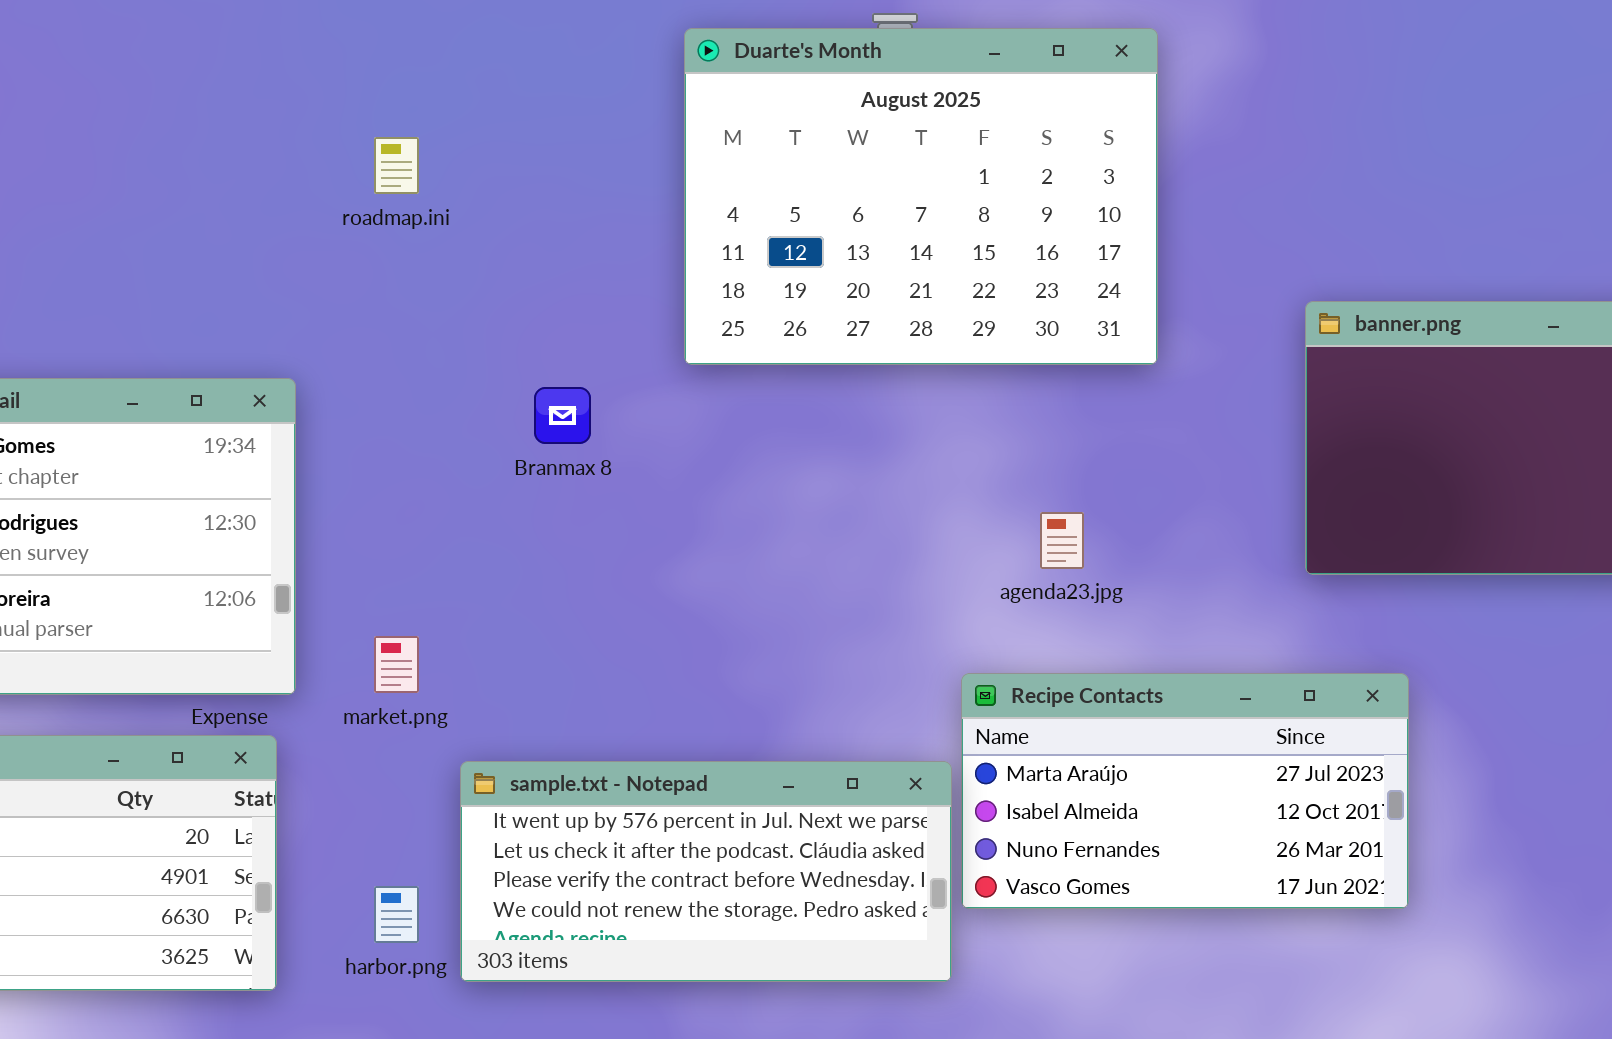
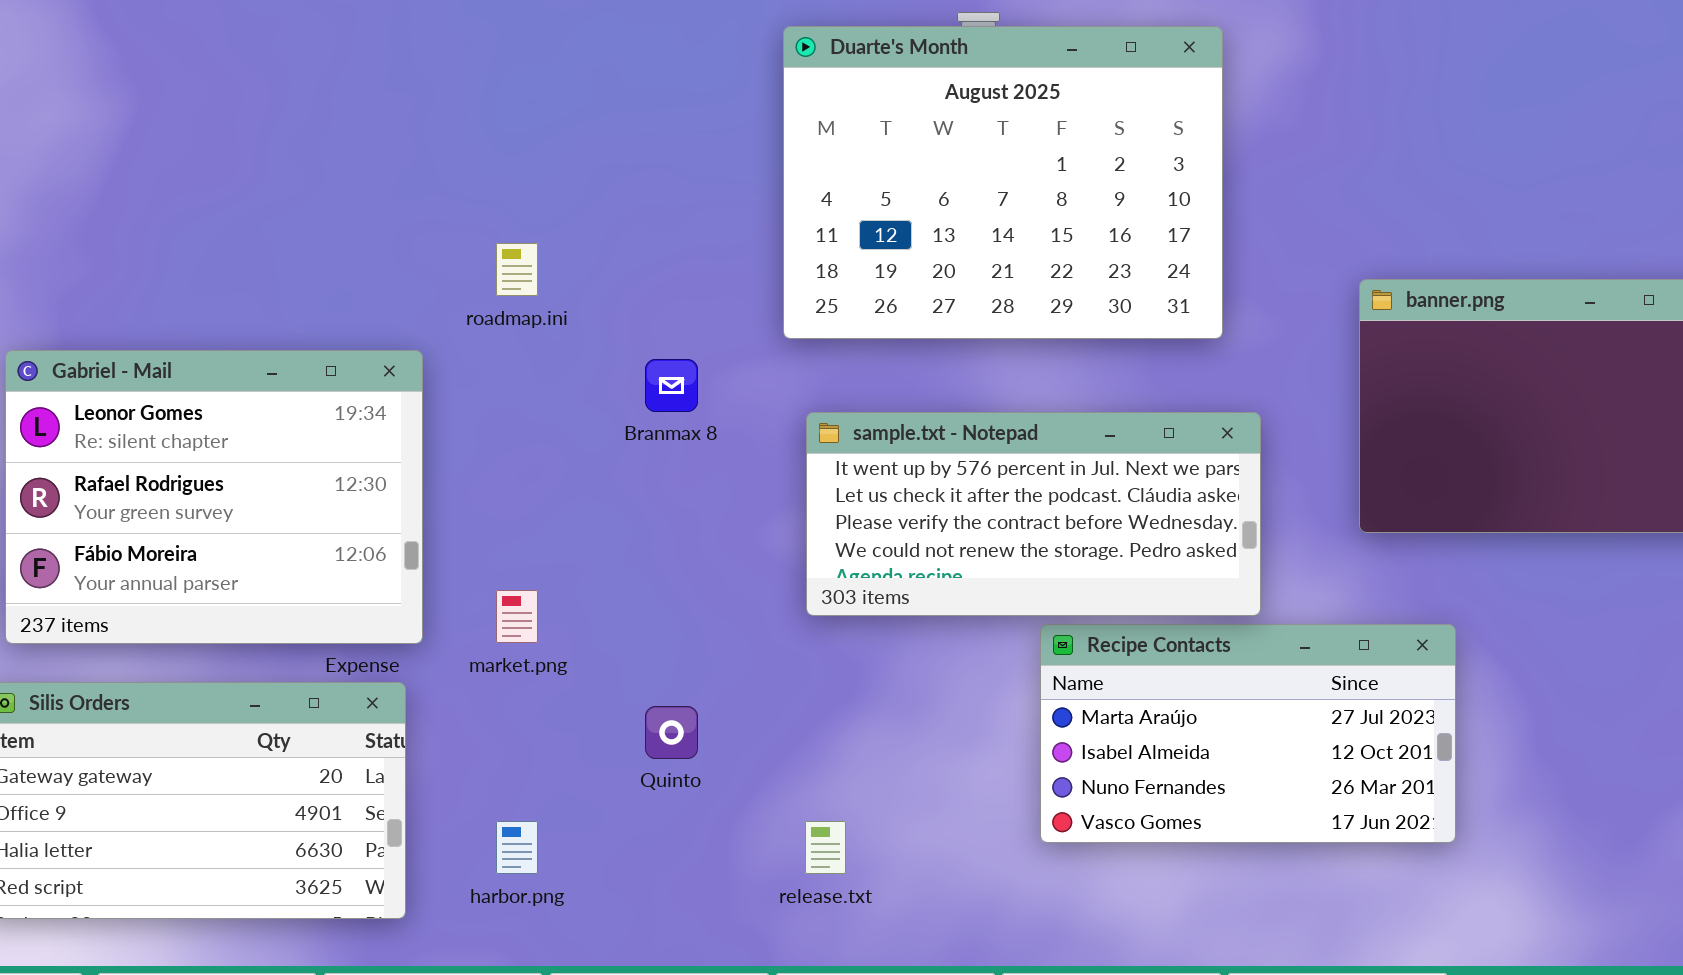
roadmap.ini: [374,137,419,194] -> [496,243,538,296], moved
sample.txt - Notepad: [460,761,952,982] -> [806,412,1261,616], moved

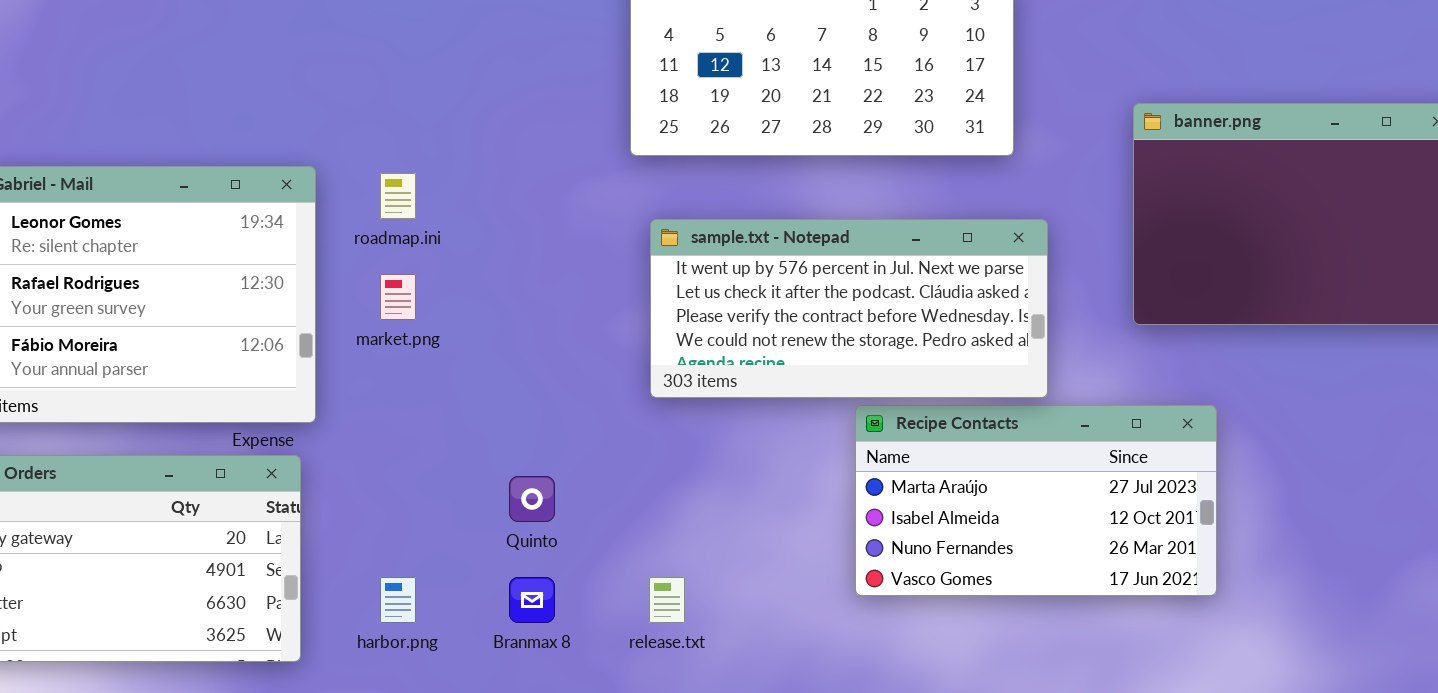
roadmap.ini: [496,243,538,296] -> [380,173,416,219], moved
Branmax 8: [645,359,698,412] -> [509,577,555,623], moved
market.png: [496,590,538,643] -> [380,274,416,320], moved

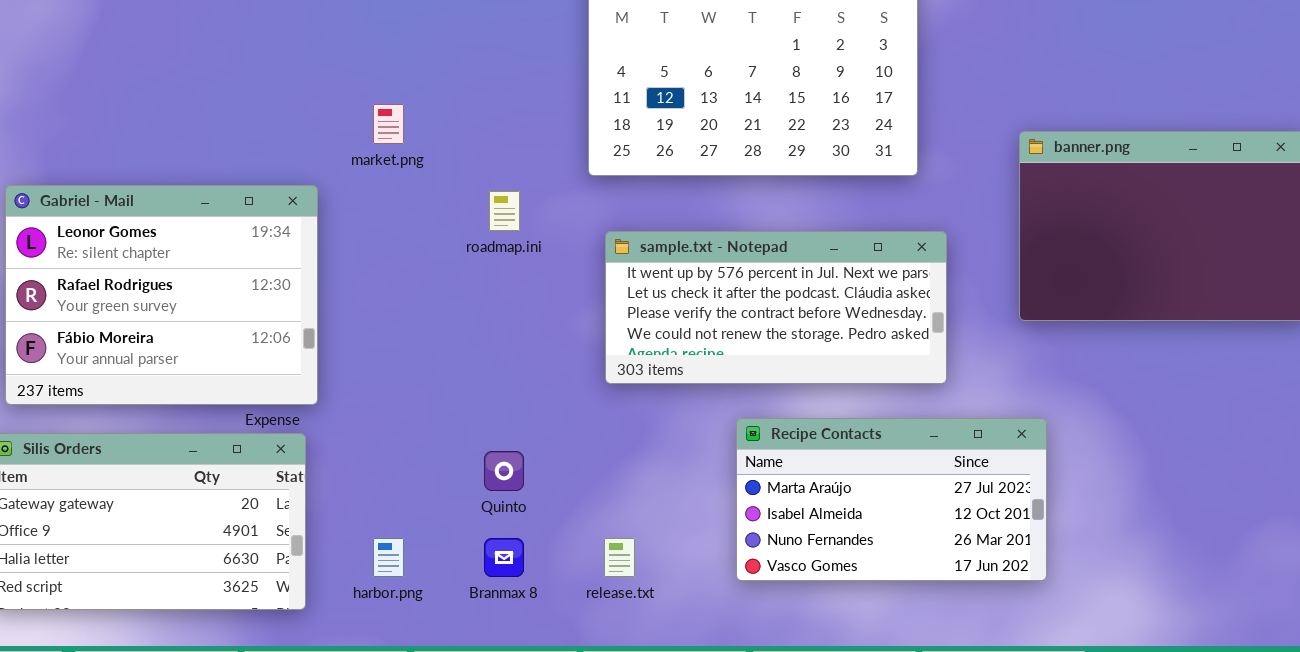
roadmap.ini: [380,173,416,219] -> [489,191,520,231], moved
market.png: [380,274,416,320] -> [373,104,404,144], moved
Recipe Contacts: [855,405,1217,596] -> [736,418,1047,581], moved

